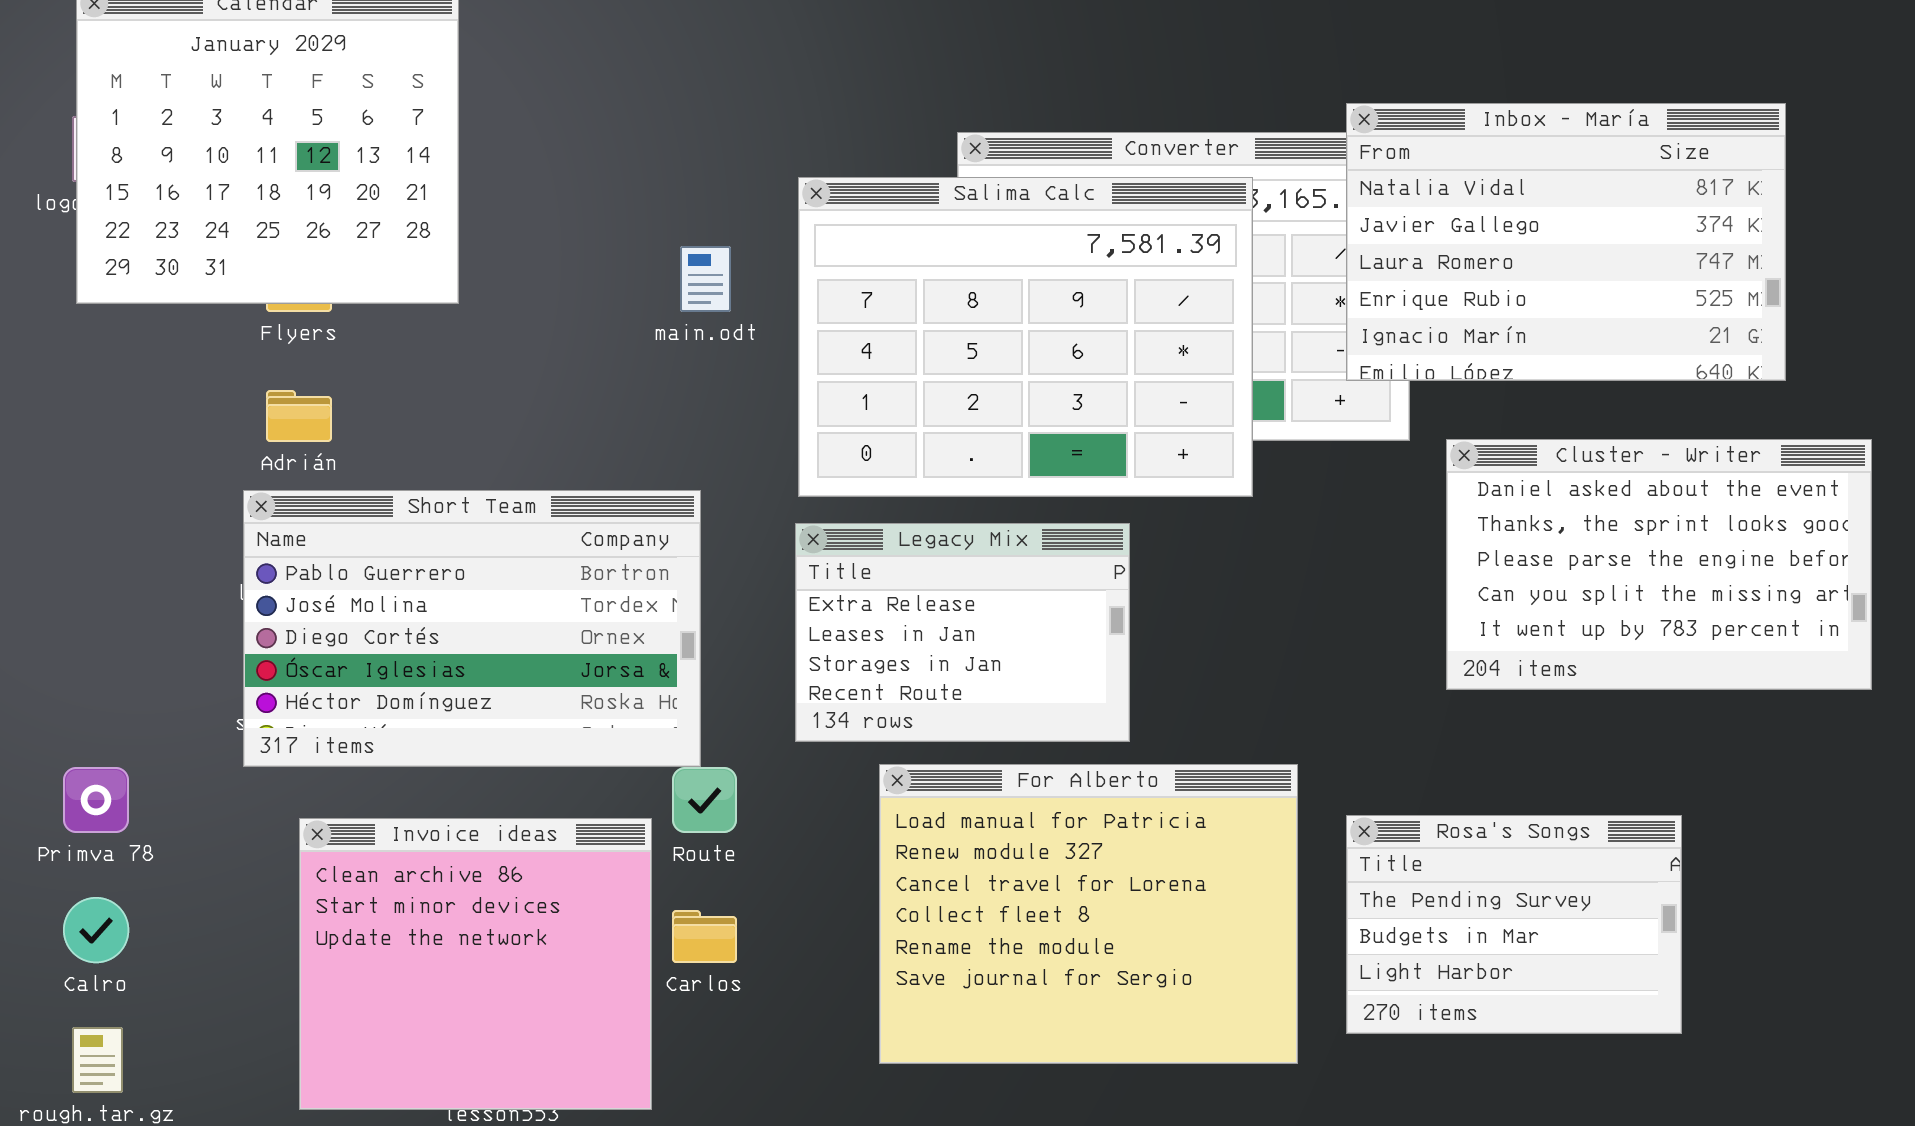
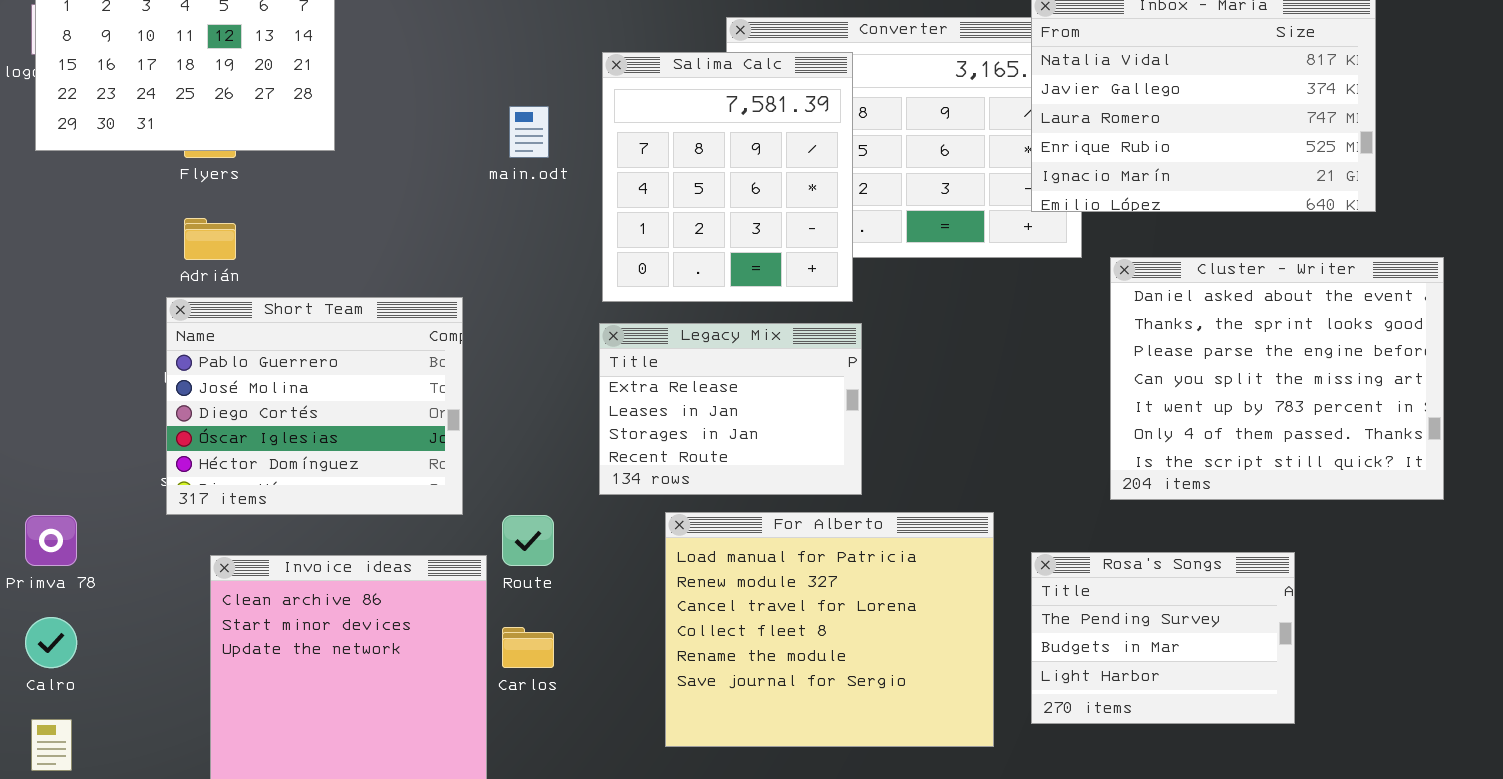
Salima Calc: [798,177,1253,497] -> [602,52,853,302], resized
Cluster - Writer: [1446,439,1872,690] -> [1110,257,1444,500], resized
Short Team: [243,490,701,767] -> [166,297,463,515], resized

